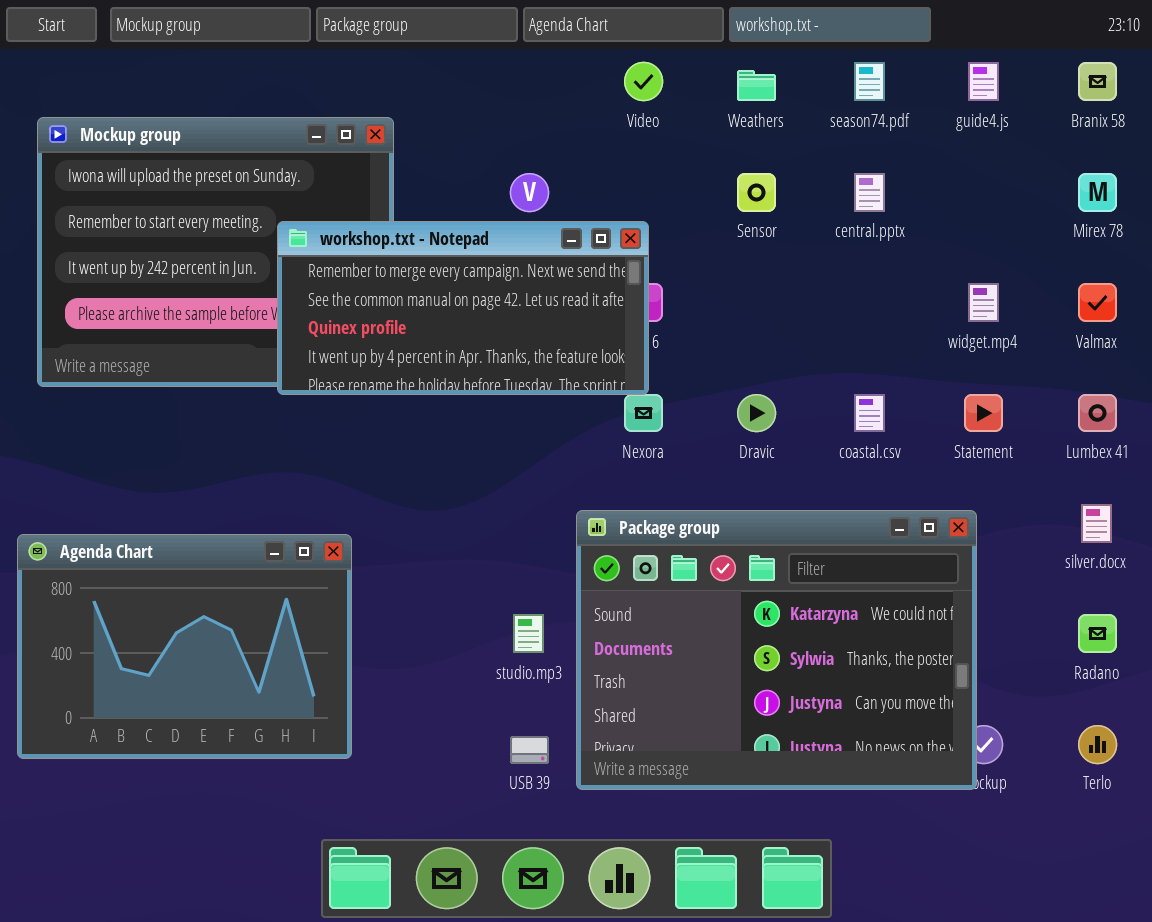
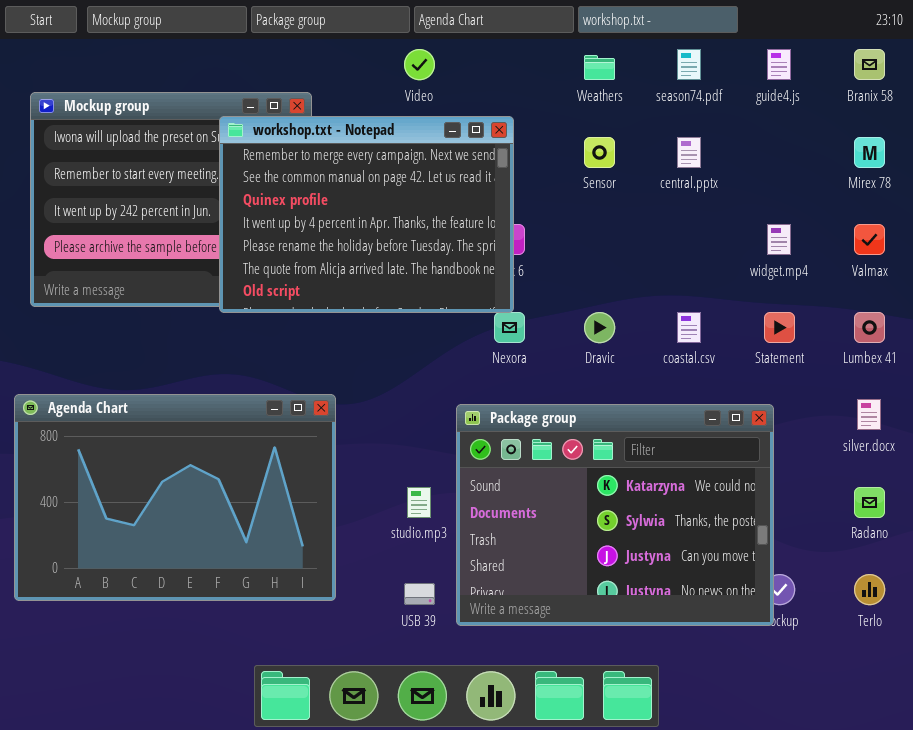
Video: [624,62,663,101] -> [404,49,435,80], moved
workshop.txt - Notepad: [277,221,649,395] -> [219,116,514,313], resized
Agenda Chart: [17,534,352,759] -> [14,394,336,601], resized

